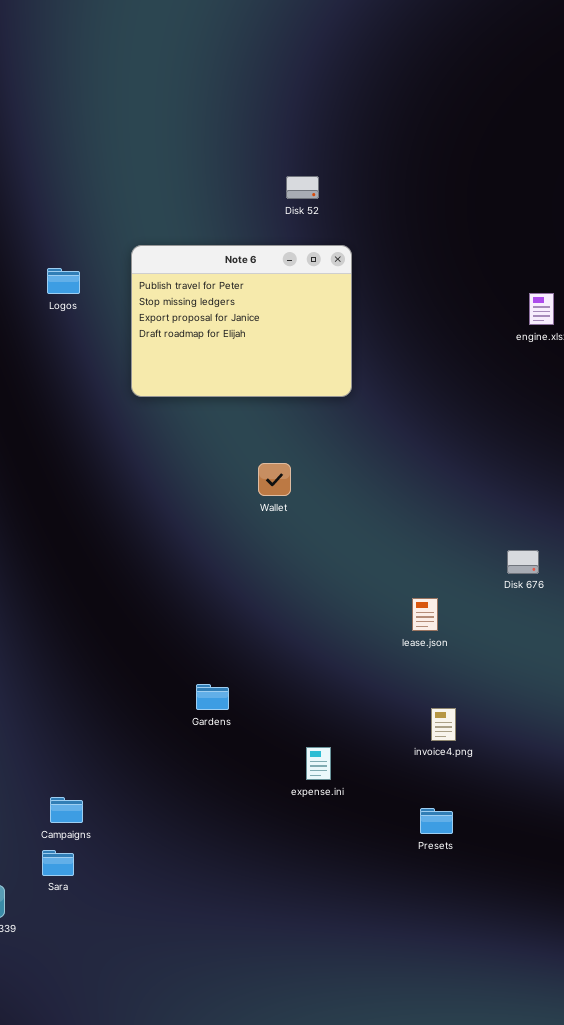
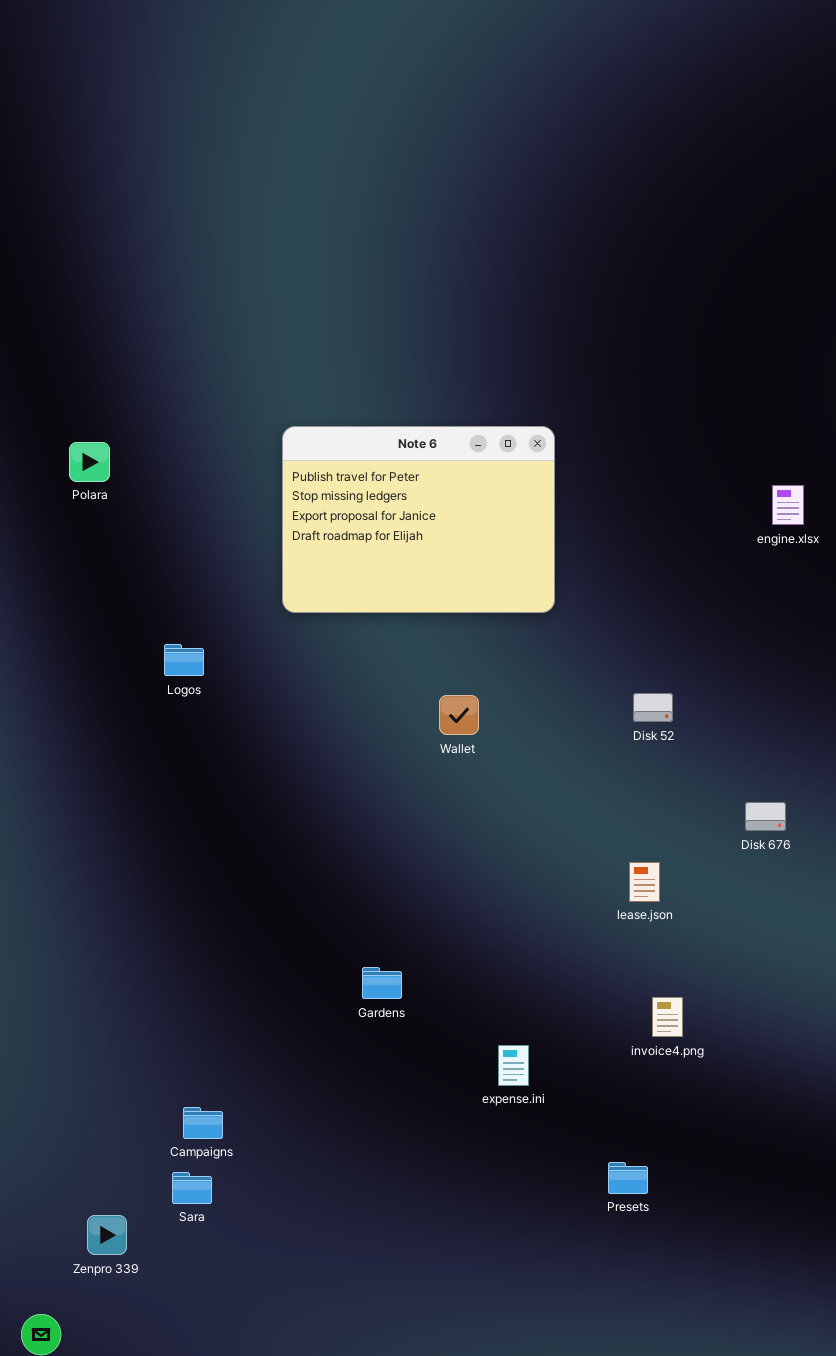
Disk 52: [286,176,319,199] -> [633,693,673,722], moved
Logos: [47,268,80,294] -> [164,644,204,676], moved
Presets: [420,808,453,834] -> [608,1162,648,1194], moved

